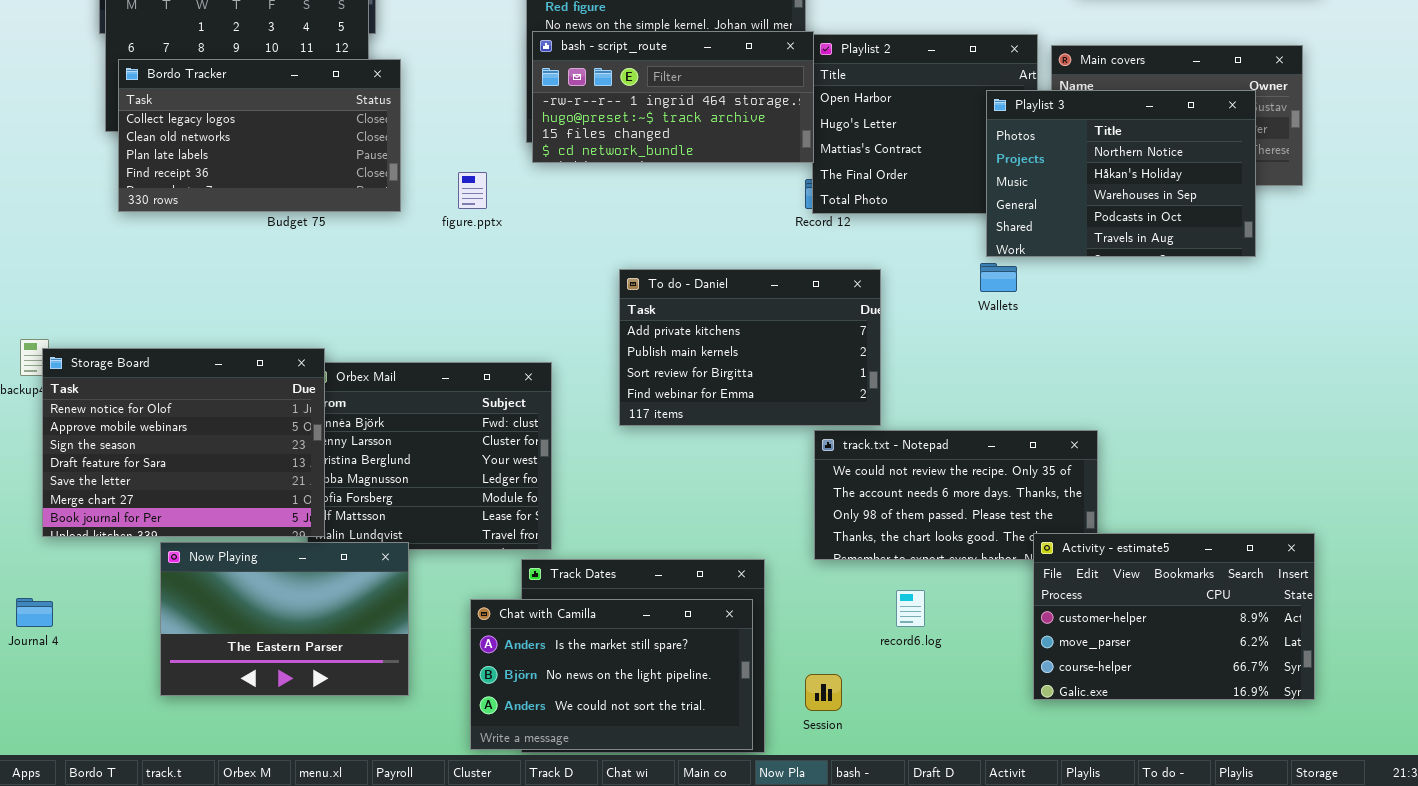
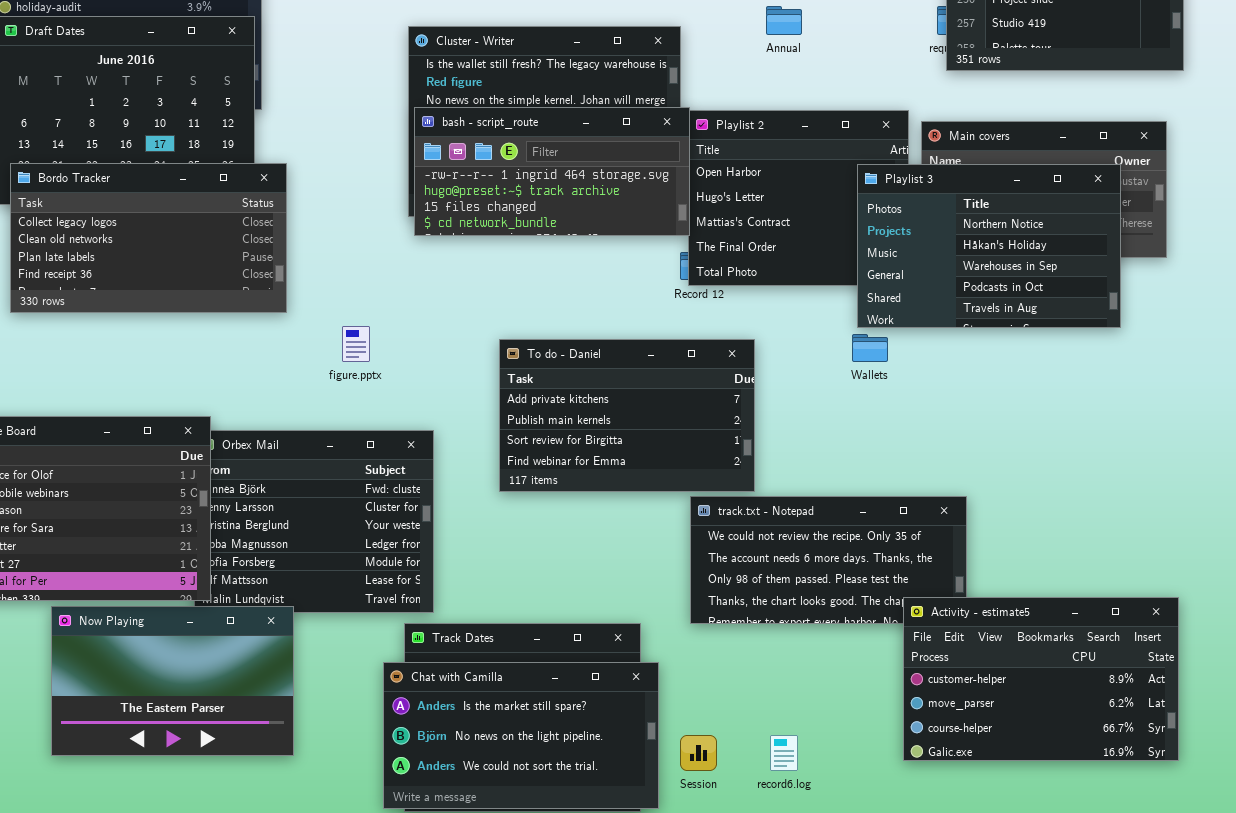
Bordo Tracker: [118,59,401,212] -> [10,163,287,313], moved
figure.pptx: [458,172,487,209] -> [342,326,370,362], moved
record6.log: [896,590,925,627] -> [770,735,798,771], moved
Chat with Camilla: [470,599,753,750] -> [383,662,659,809], moved

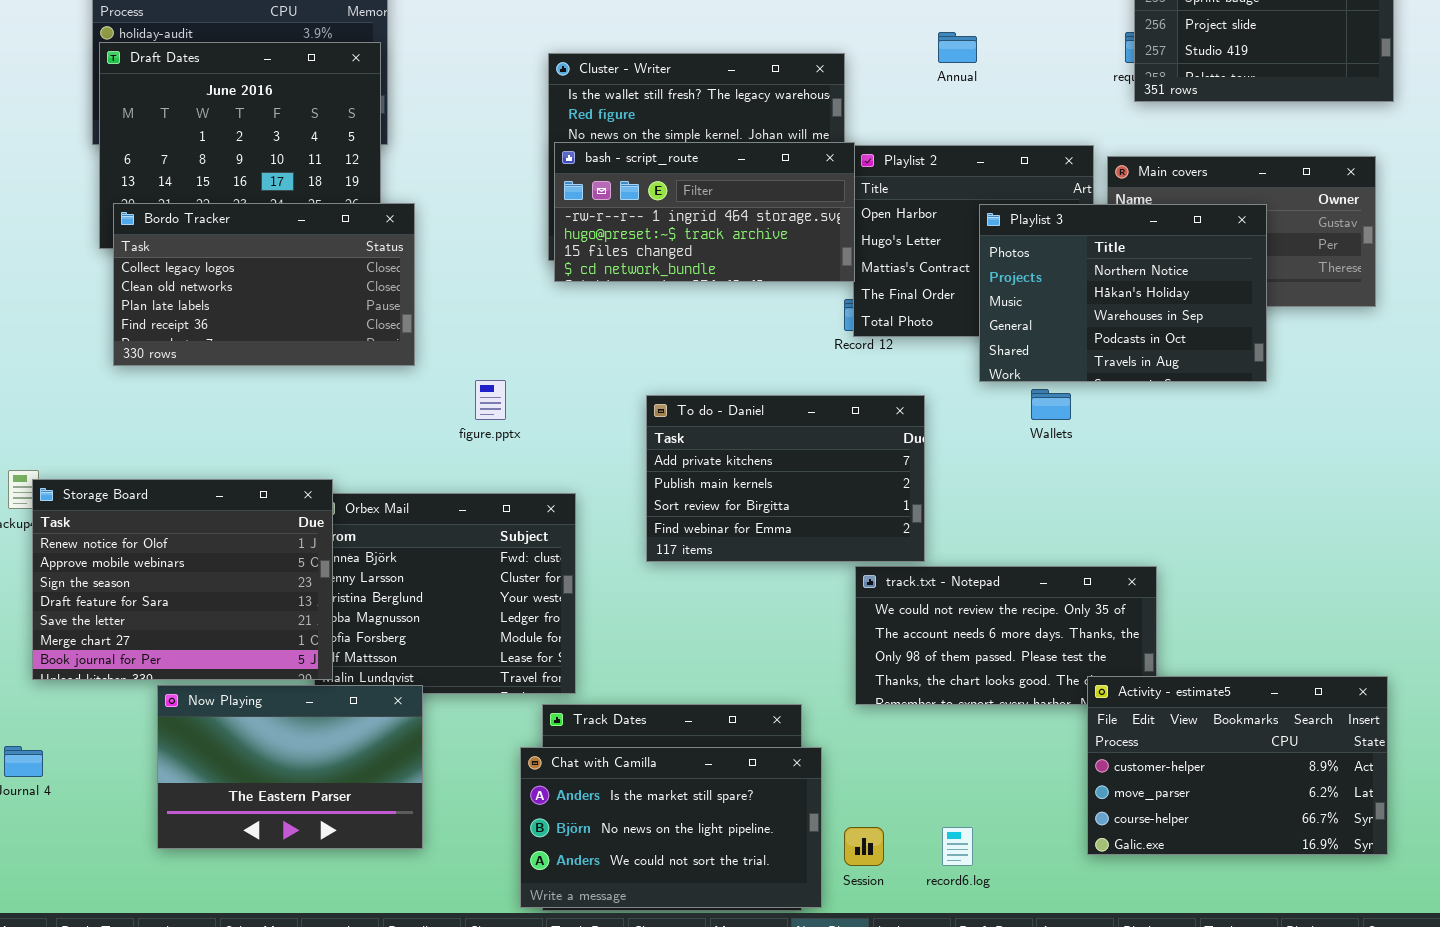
Playlist 3: [857,164,1121,328] -> [979,204,1267,382], moved

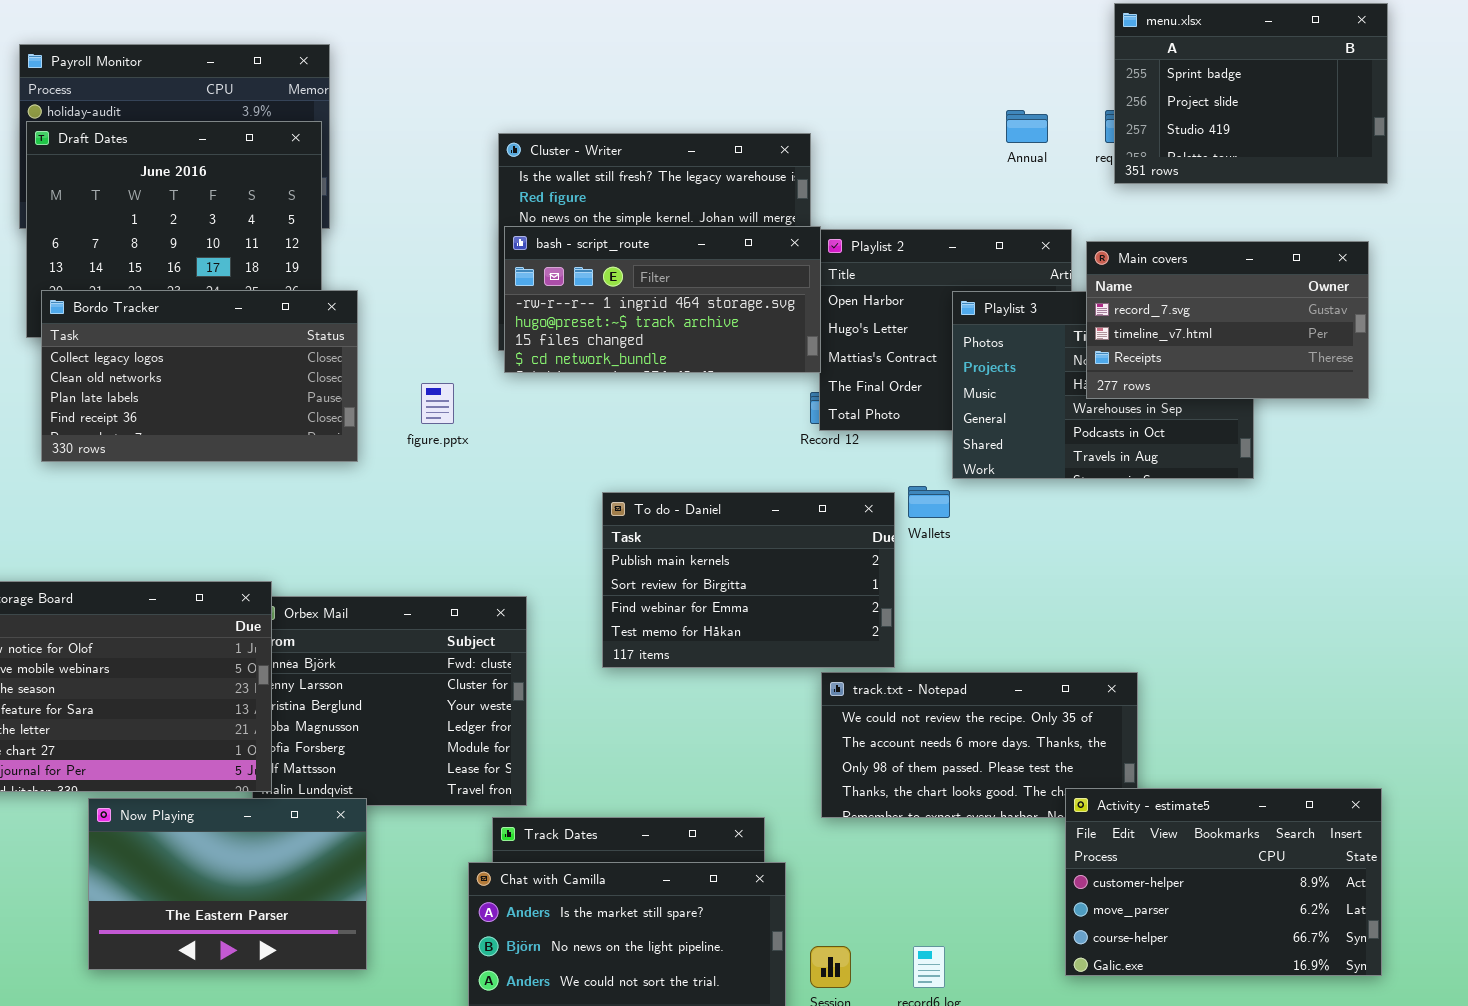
Annual: [938,32,977,63] -> [1006,110,1048,143], moved
Main covers: [1107,156,1376,307] -> [1086,241,1369,399], raised
figure.pptx: [475,380,506,420] -> [421,383,454,424], moved
Wallets: [1031,389,1071,420] -> [908,486,950,518], moved
To do - Daniel: [646,395,925,562] -> [602,492,895,668], scrolled down 1 row

